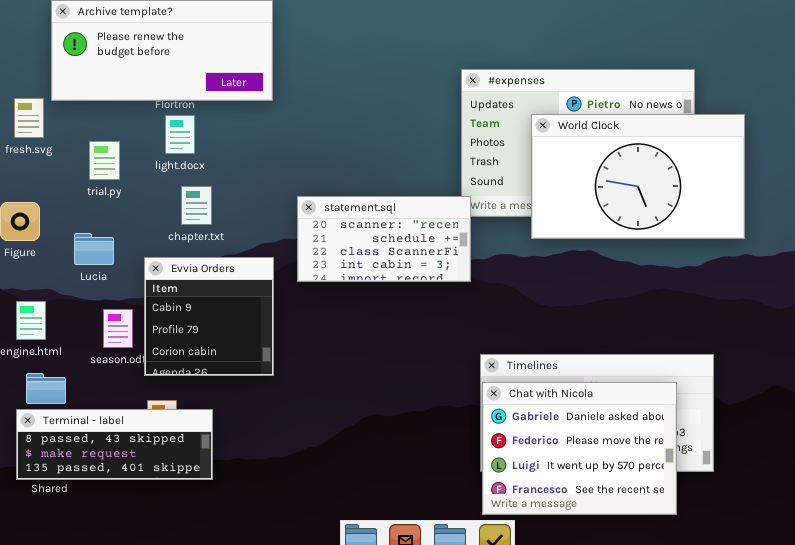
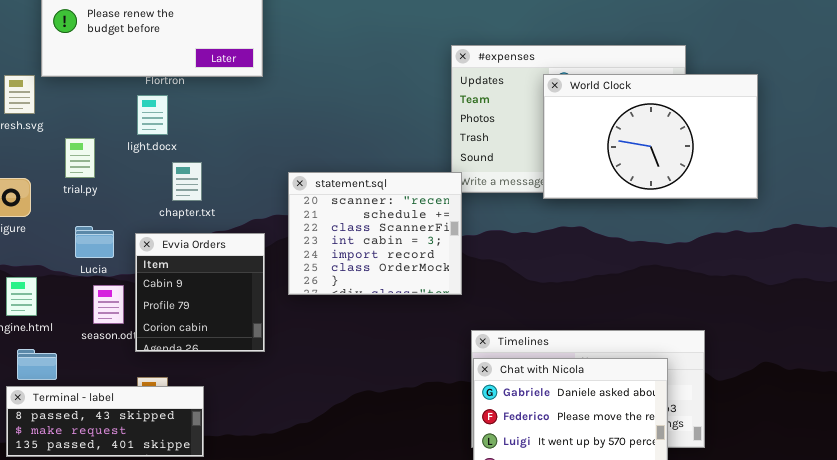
World Clock: [531,114,745,239] -> [543,74,758,199], moved
light.docx: [165,115,195,154] -> [137,95,168,135], moved
trial.py: [89,141,120,180] -> [65,138,95,178], moved
statement.sql: [297,196,471,282] -> [288,172,462,295], resized
Lucia: [74,233,114,265] -> [75,226,114,258], moved

